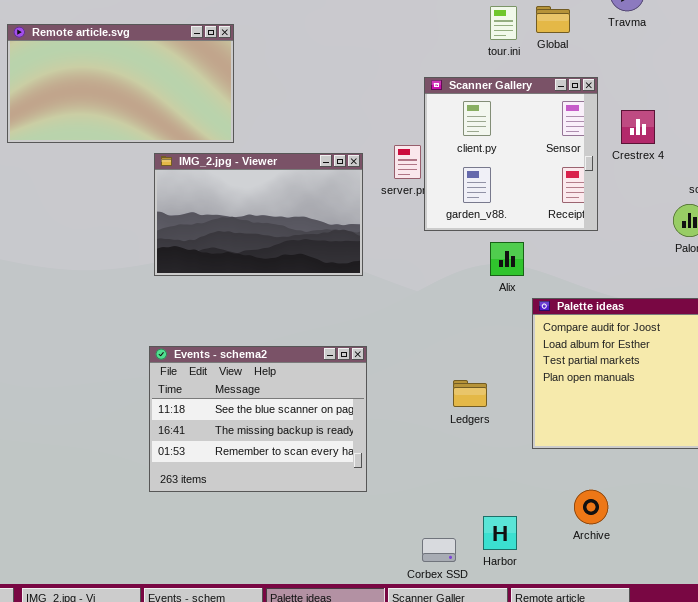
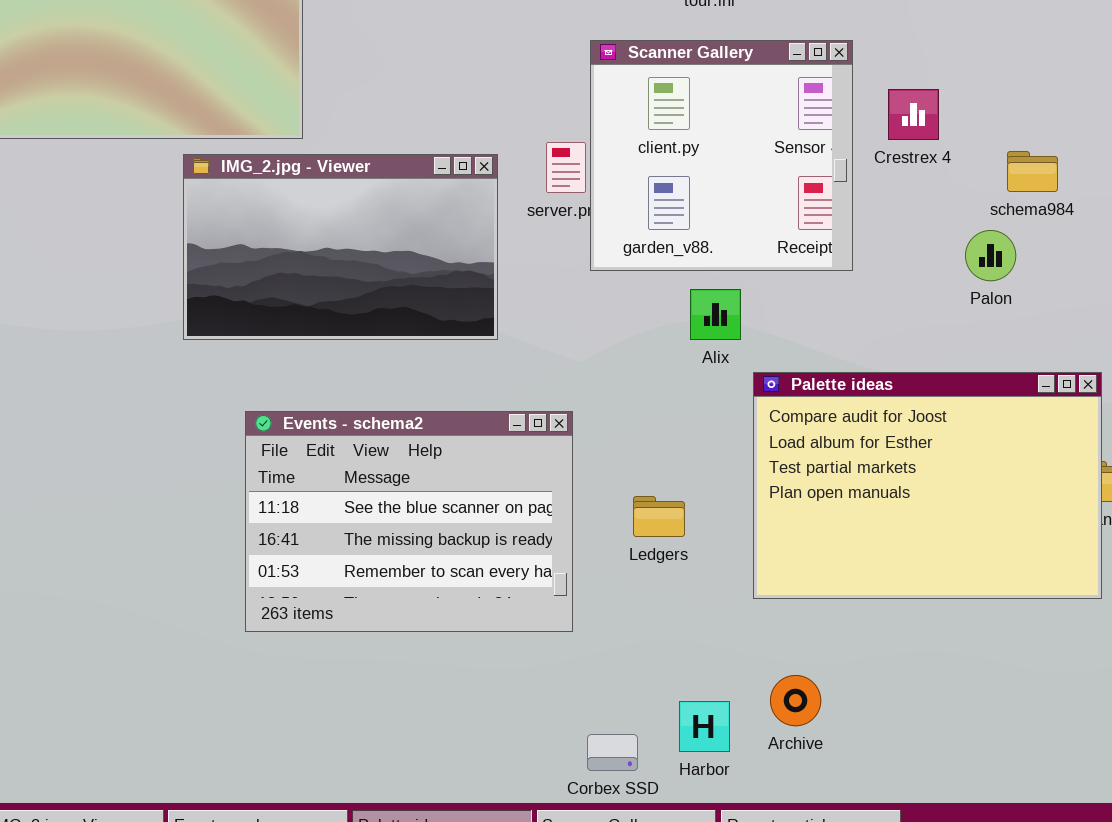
Events - schema2: [149,346,367,492] -> [245,411,573,632], moved
Archive: [574,490,608,524] -> [770,675,821,726], moved

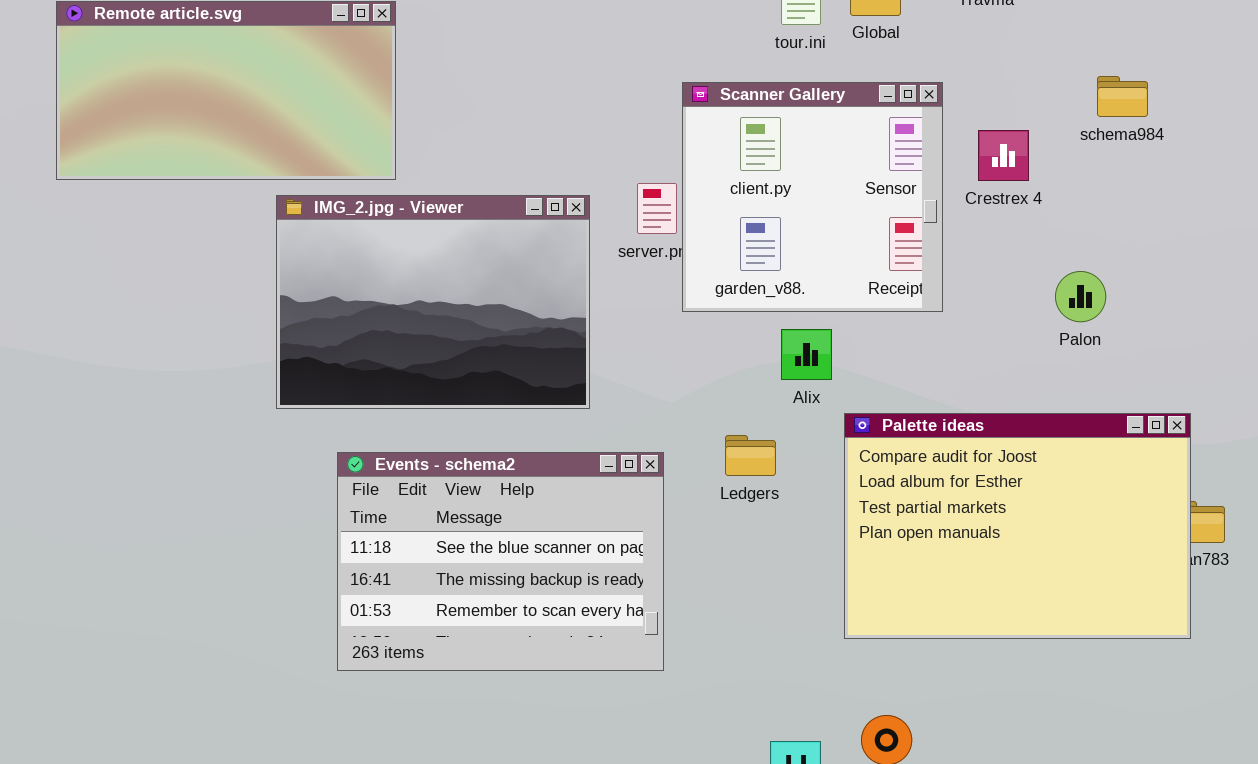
schema984: [1007,151,1058,192] -> [1097,76,1148,117], moved
IMG_2.jpg - Viewer: [183,154,498,340] -> [276,195,590,409], resized
Ledgers: [633,496,685,537] -> [725,435,776,476], moved

